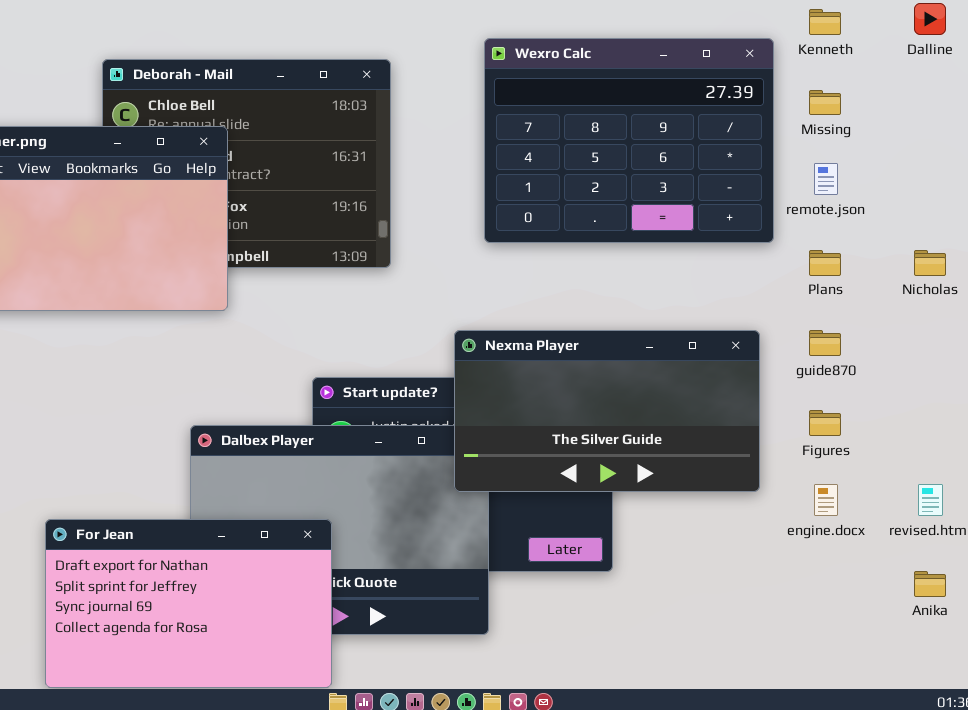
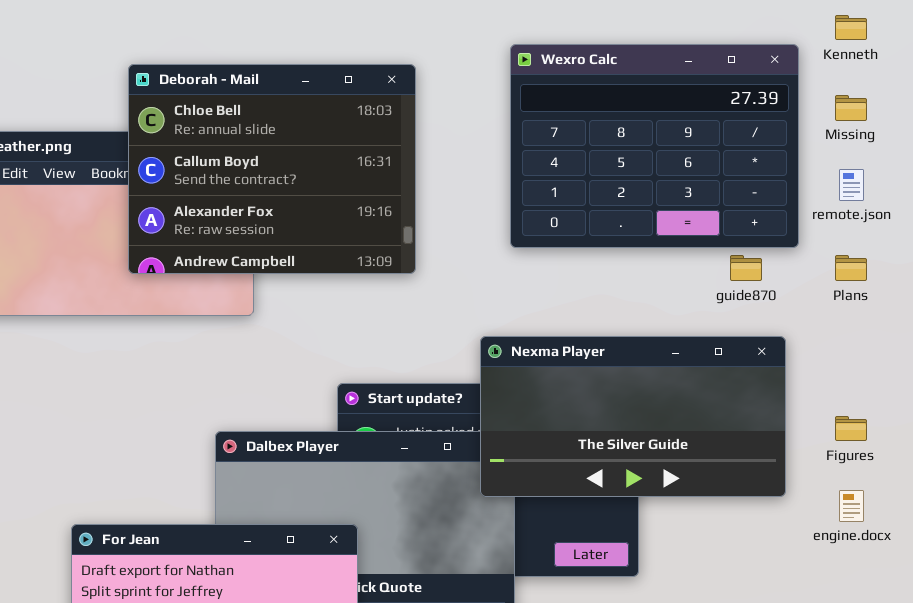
Deborah - Mail: [102,59,391,268] -> [128,64,416,274], raised
guide870: [809,330,841,356] -> [730,255,762,281], moved

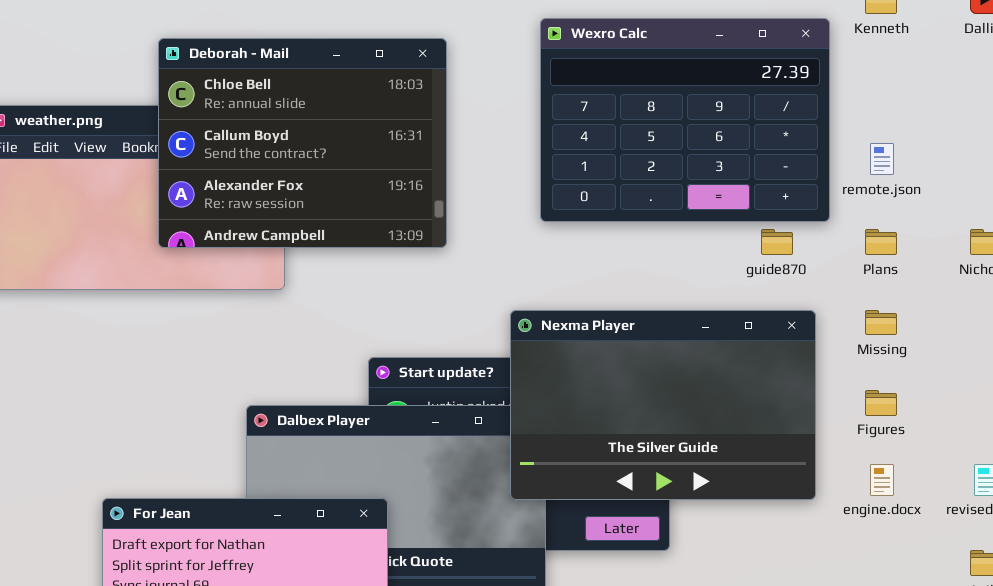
Missing: [835,95,867,121] -> [865,310,897,335], moved
Nexma Player: [480,336,786,497] -> [510,310,816,500], resized

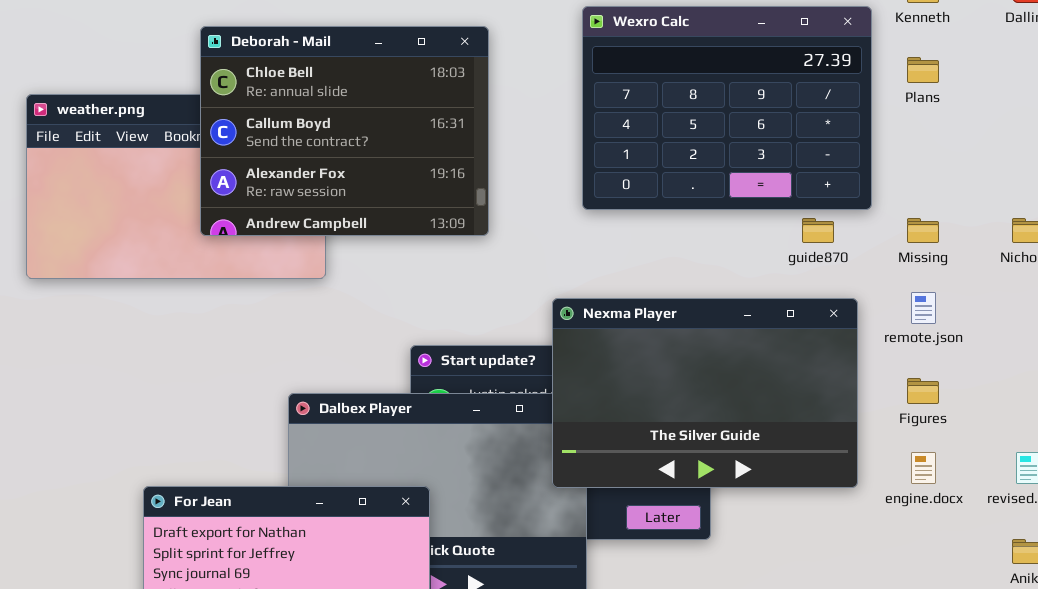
remote.json: [870,143,894,175] -> [911,292,936,324], moved
Plans: [865,229,897,255] -> [907,57,939,83], moved
Missing: [865,310,897,335] -> [907,218,939,243], moved

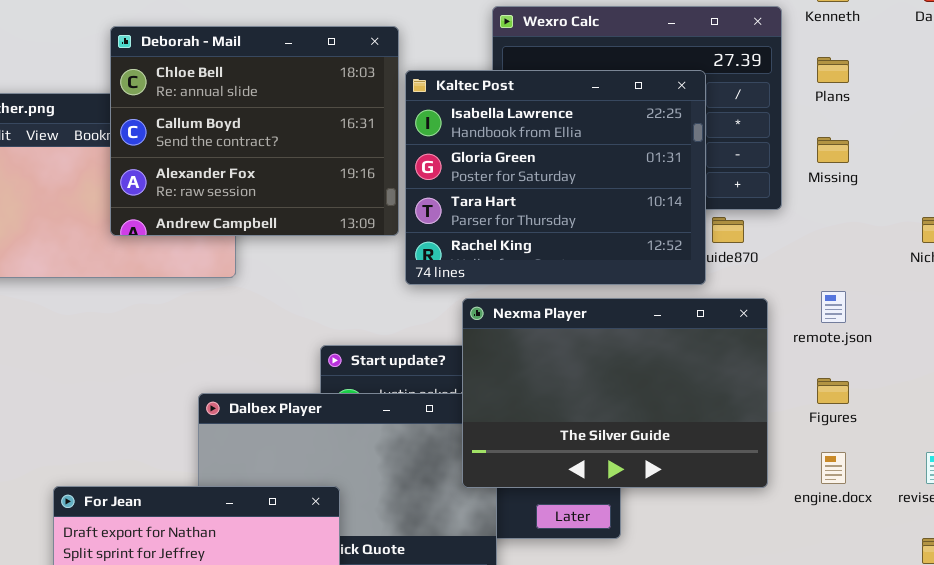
Kaltec Post: none -> [405,70,706,285], opened
Missing: [907,218,939,243] -> [817,137,849,163], moved

